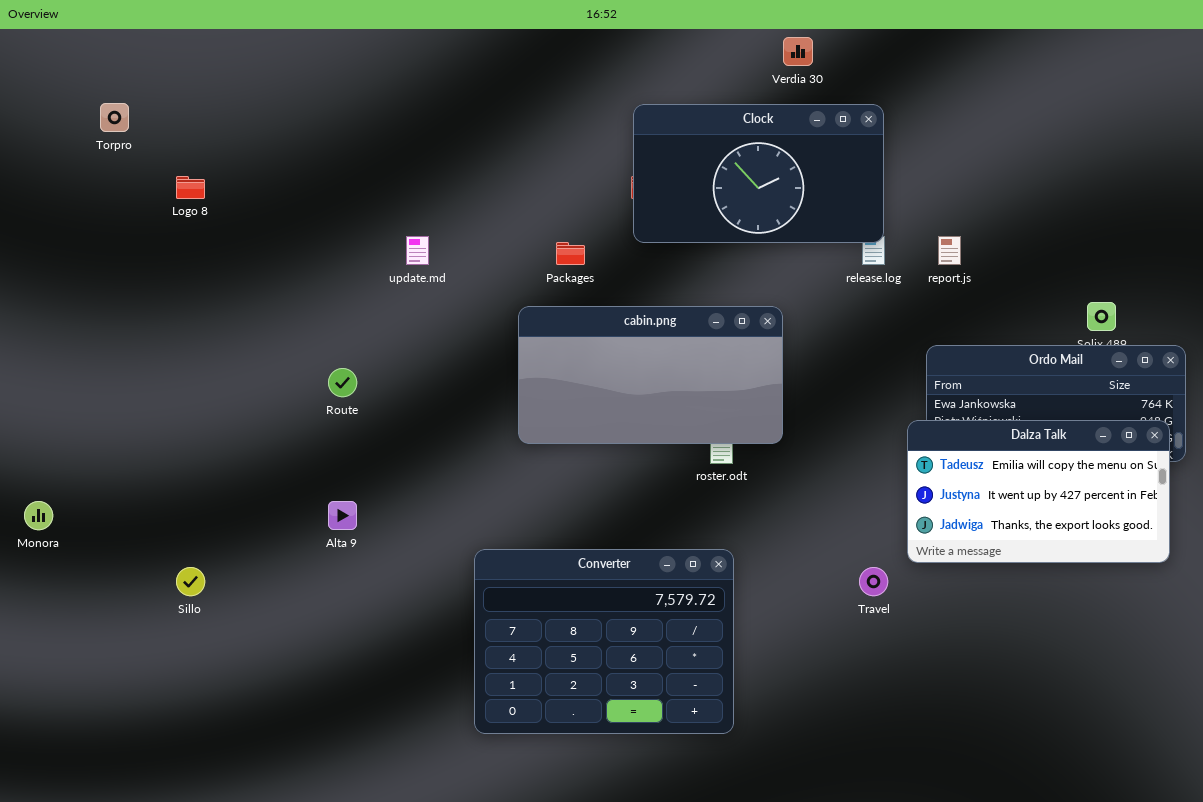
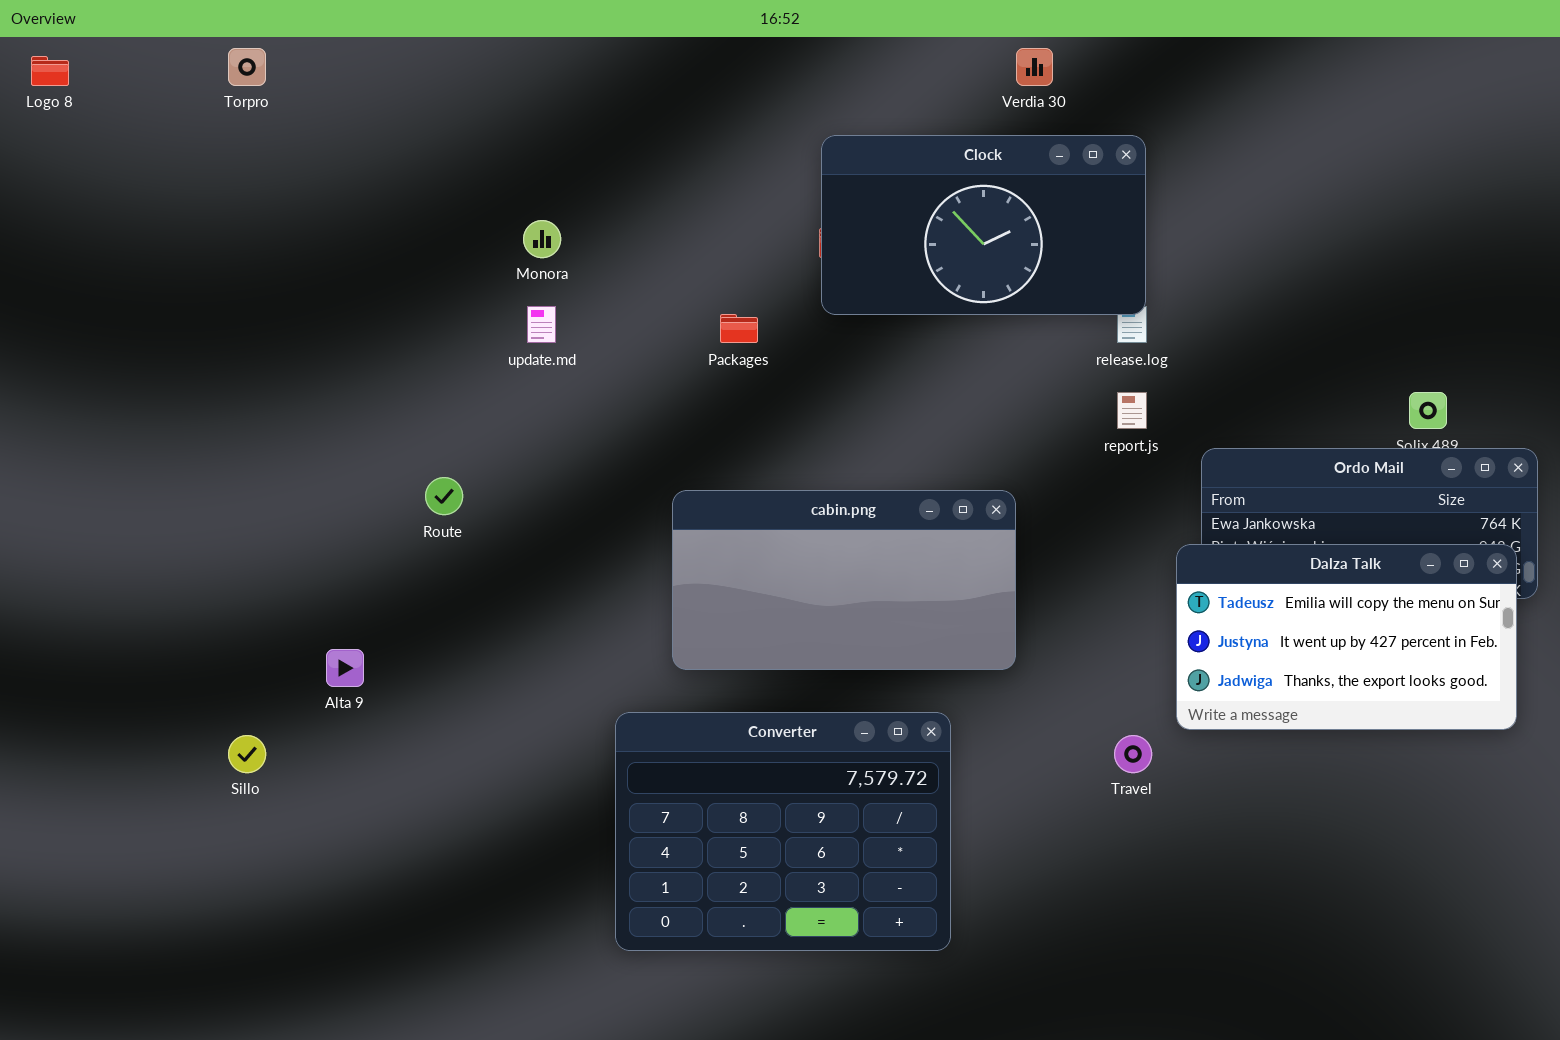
Torpro: [100,103,129,132] -> [228,48,266,86], moved
Logo 8: [176,176,205,199] -> [31,56,69,86], moved
report.js: [938,236,961,265] -> [1117,392,1147,429], moved
cabin.png: [518,306,783,444] -> [672,490,1016,670], moved
Monora: [24,501,53,530] -> [523,220,561,258], moved
Alta 9: [328,501,357,530] -> [326,649,364,687], moved

